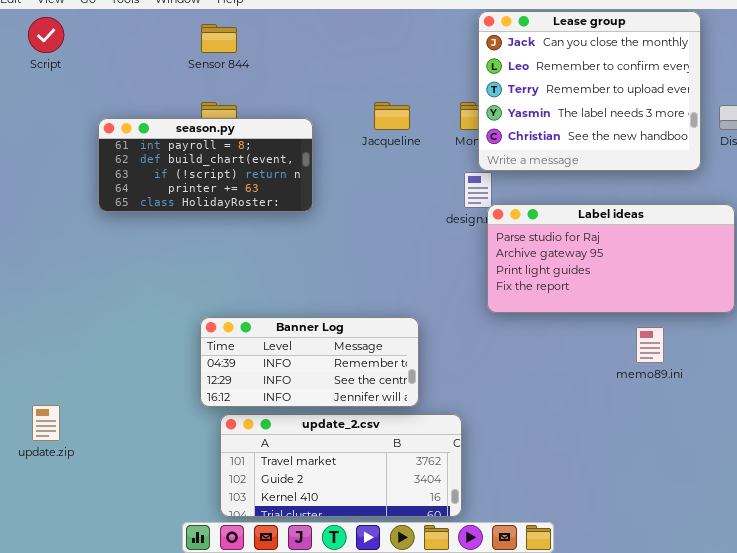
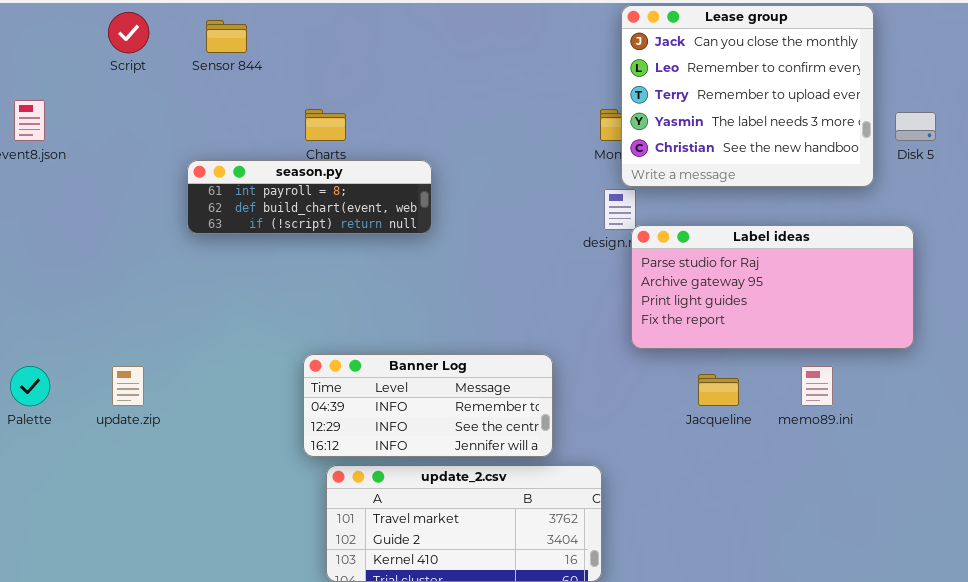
Sensor 844: [201,24,237,53] -> [206,20,247,53], moved
Jacqueline: [374,102,410,130] -> [698,374,739,406], moved
season.py: [98,118,313,212] -> [187,160,432,234], resized
update.zip: [32,405,60,441] -> [112,366,144,406], moved

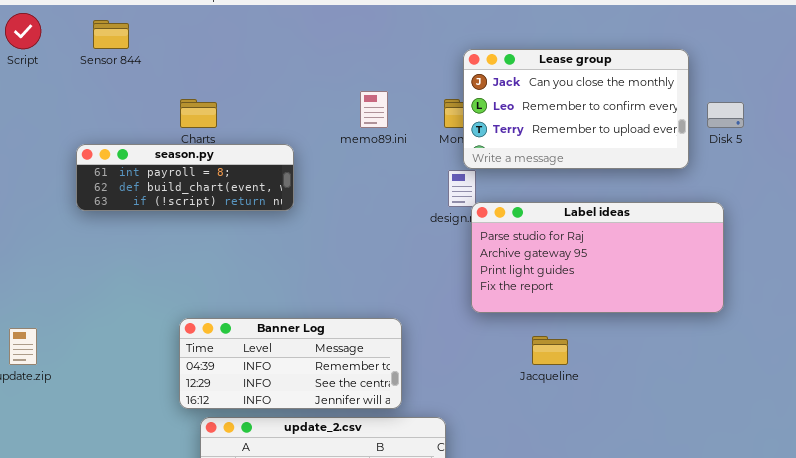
Lease group: [621,5,874,187] -> [463,49,689,169], resized
memo89.ini: [801,366,833,406] -> [360,91,388,128], moved

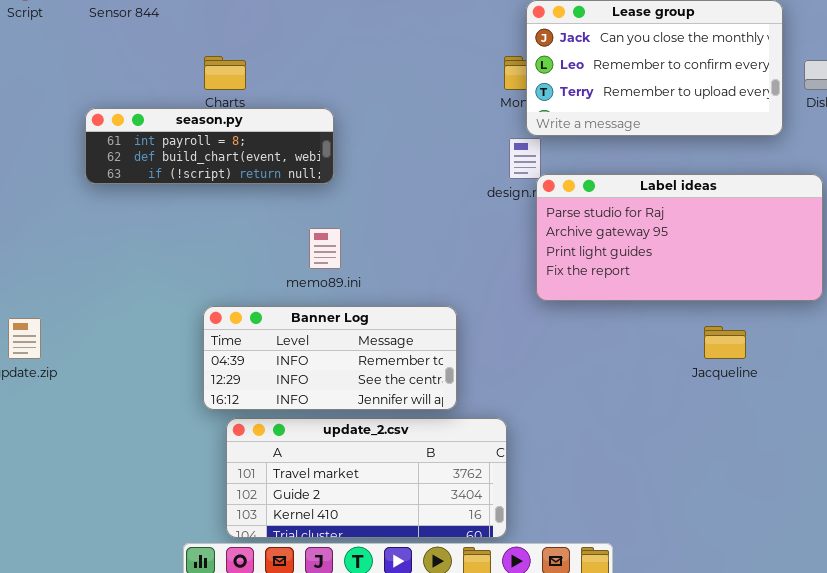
memo89.ini: [360,91,388,128] -> [309,228,341,269], moved
Jacqueline: [532,336,568,365] -> [704,326,746,359], moved

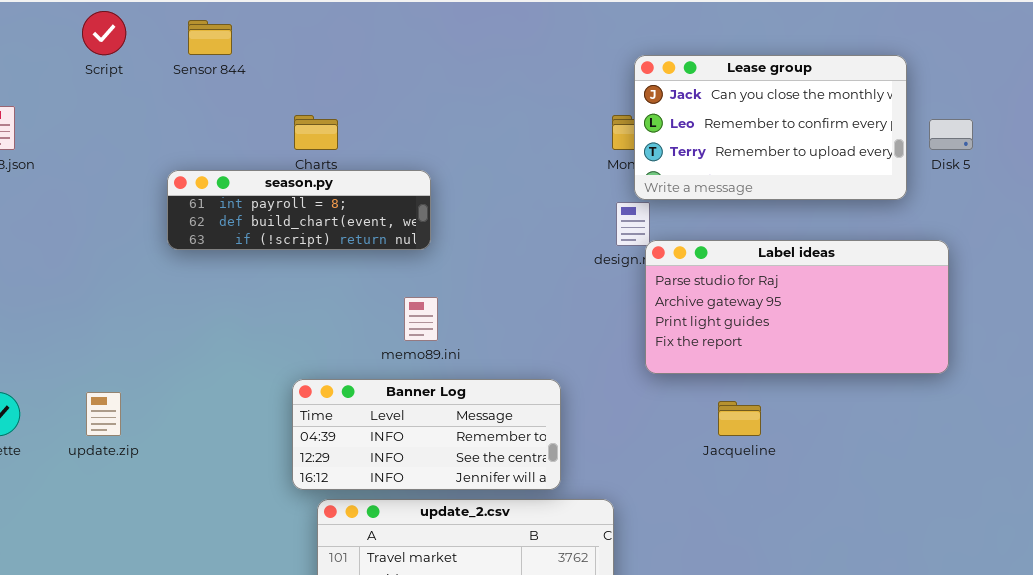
Jacqueline: [704,326,746,359] -> [718,401,761,436], moved

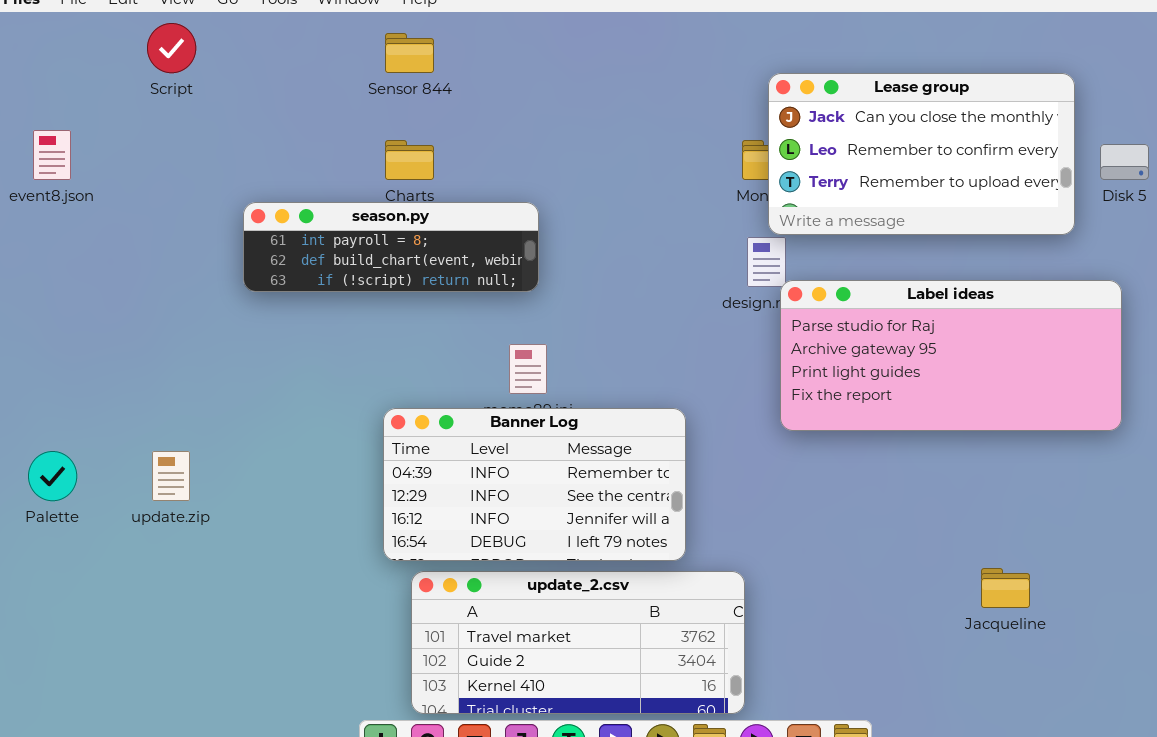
Sensor 844: [188,20,232,55] -> [385,33,434,73], moved
Banner Log: [292,379,561,490] -> [383,408,686,561], resized
Jacqueline: [718,401,761,436] -> [981,568,1030,608], moved

